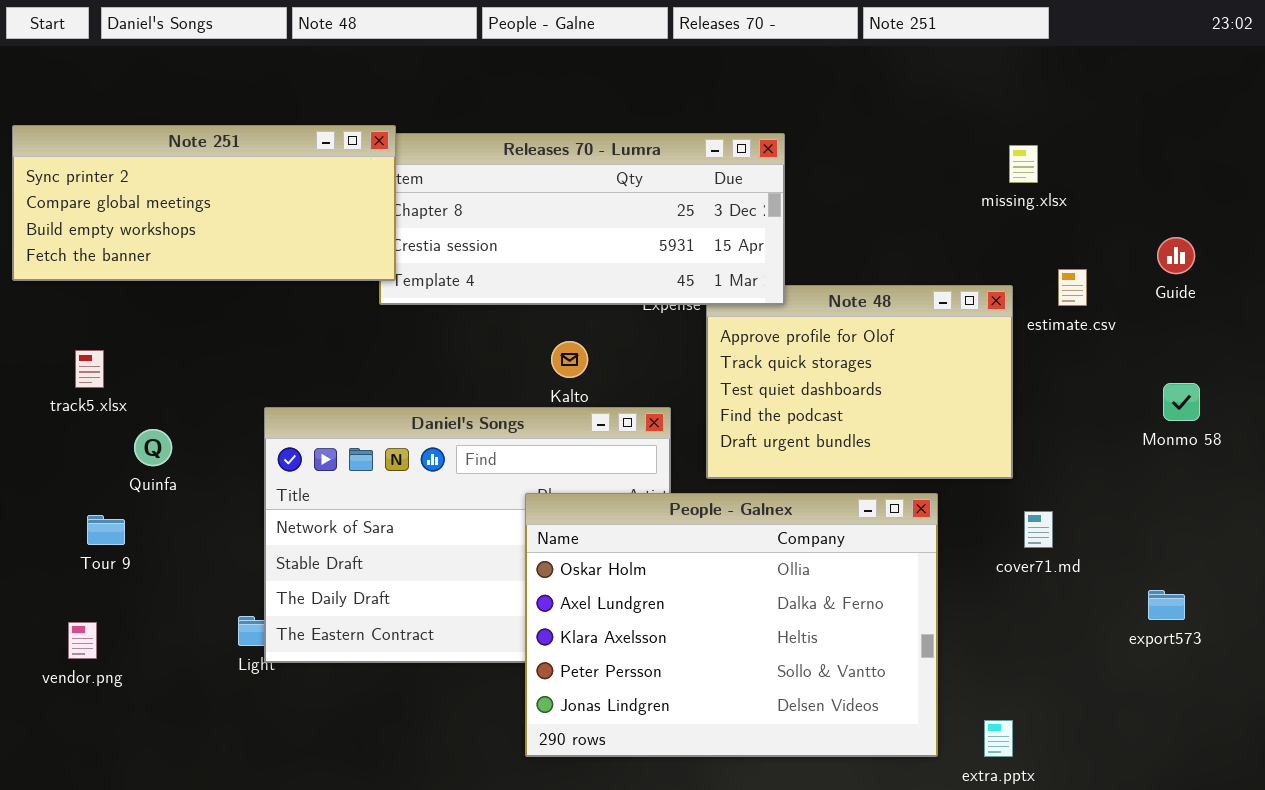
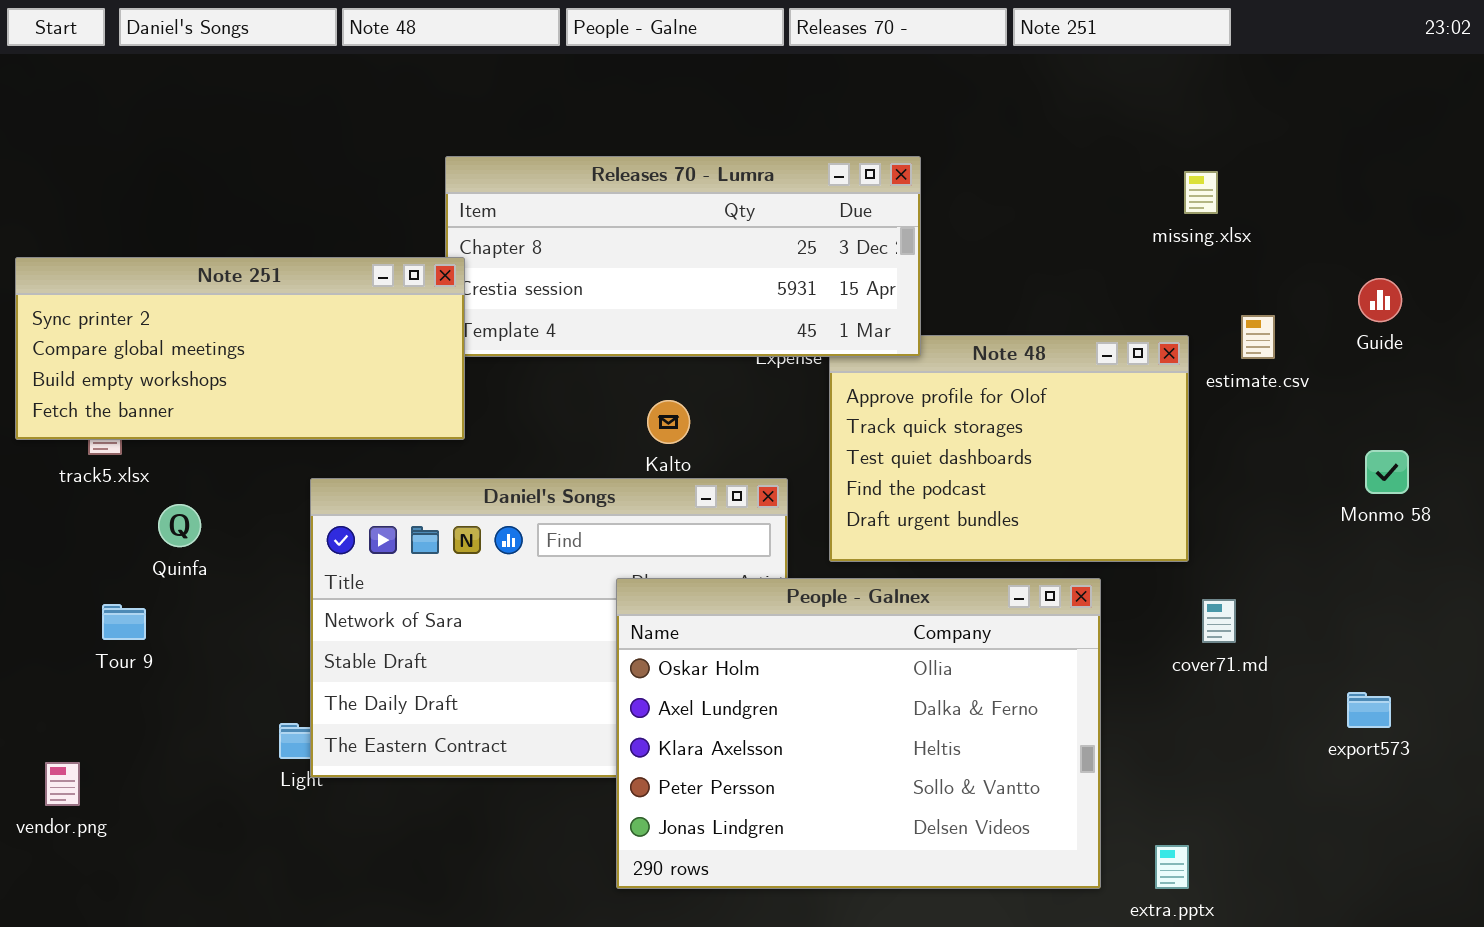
Note 251: [12,125,396,281] -> [15,257,465,440], moved
vendor.png: [68,622,97,659] -> [45,762,80,806], moved

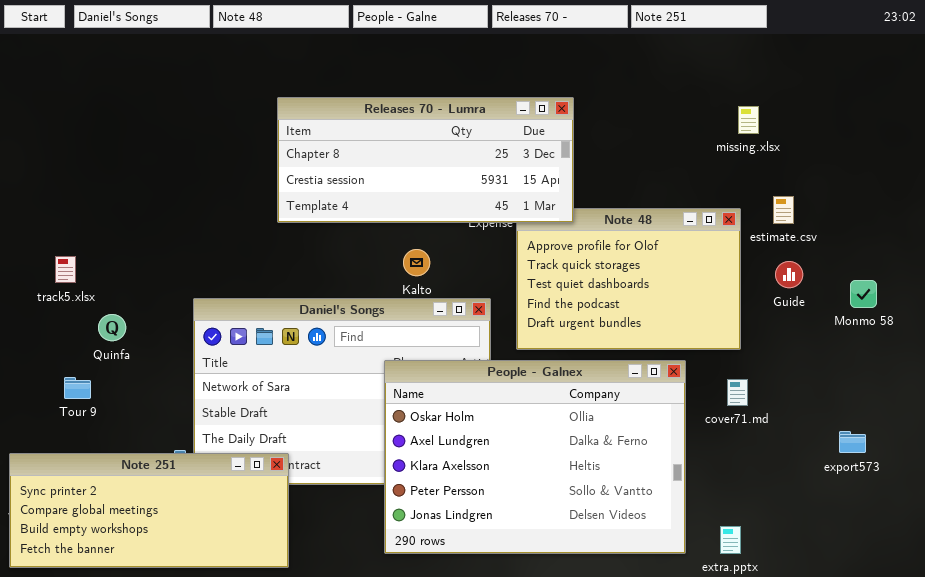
Note 251: [15,257,465,440] -> [9,453,289,568], moved
Guide: [1358,278,1402,322] -> [775,261,803,288], moved
cover71.md: [1202,599,1236,643] -> [727,379,748,406], moved

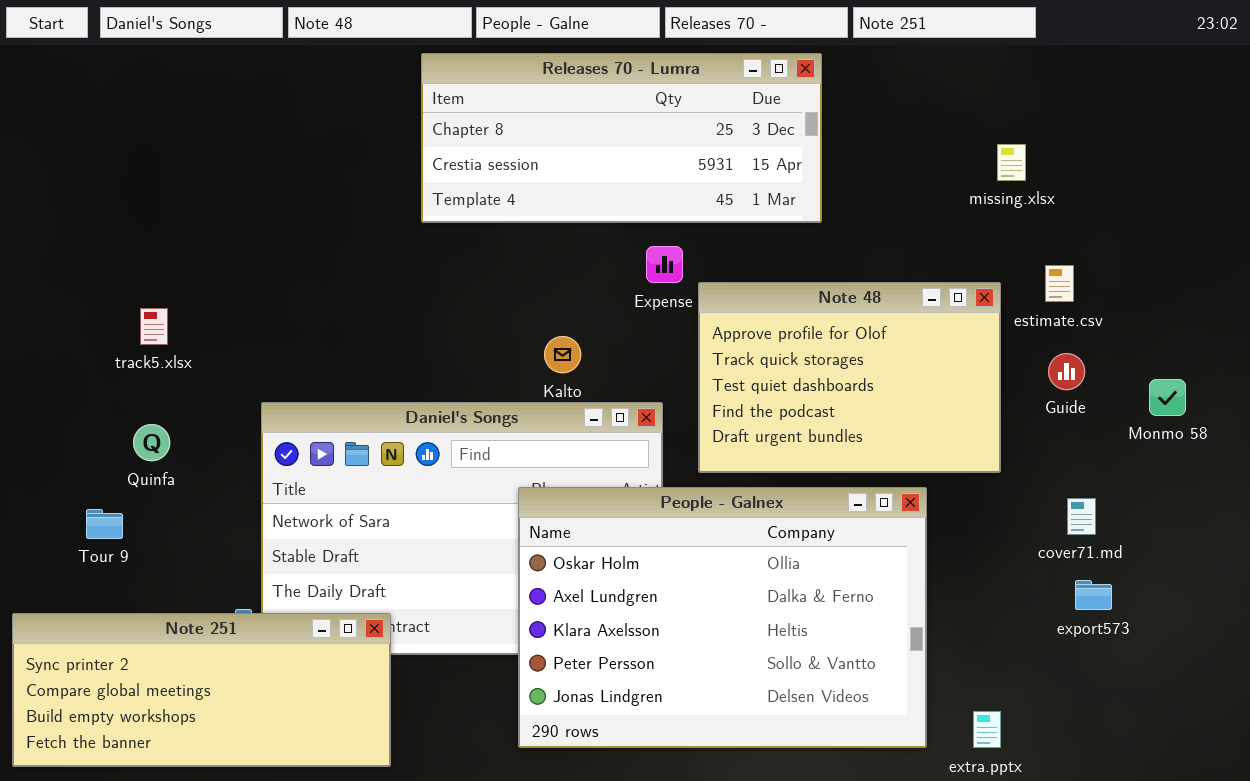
Releases 70 - Lumra: [277,97,574,223] -> [421,53,822,223], moved
track5.xlsx: [55,256,76,283] -> [140,308,168,345], moved
cover71.md: [727,379,748,406] -> [1067,498,1096,535], moved
export573: [839,431,866,453] -> [1075,580,1112,610], moved

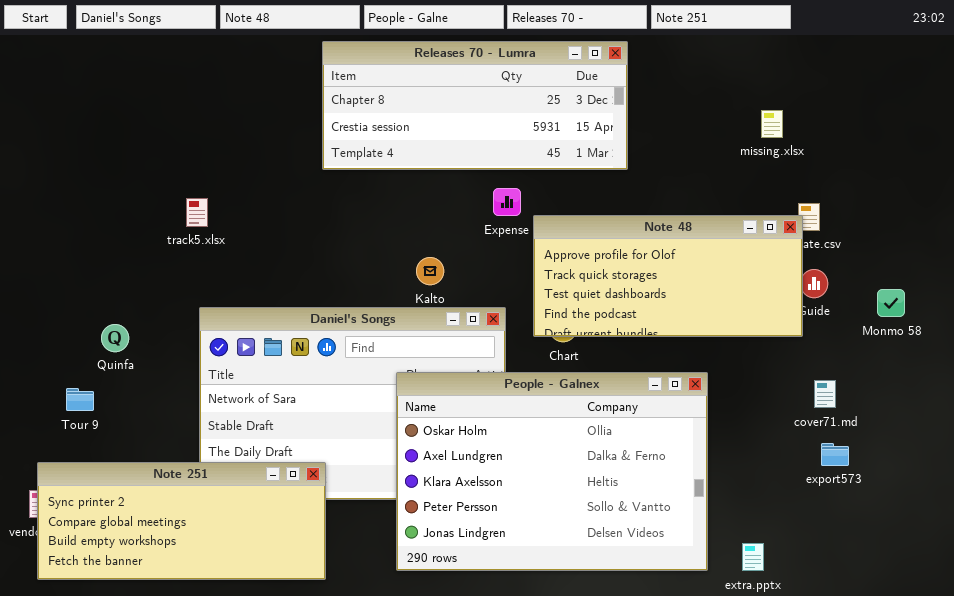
Note 48: [698,282,1001,473] -> [533,215,803,337], resized
track5.xlsx: [140,308,168,345] -> [186,198,208,227], moved
Note 251: [12,613,391,767] -> [37,462,326,580], moved

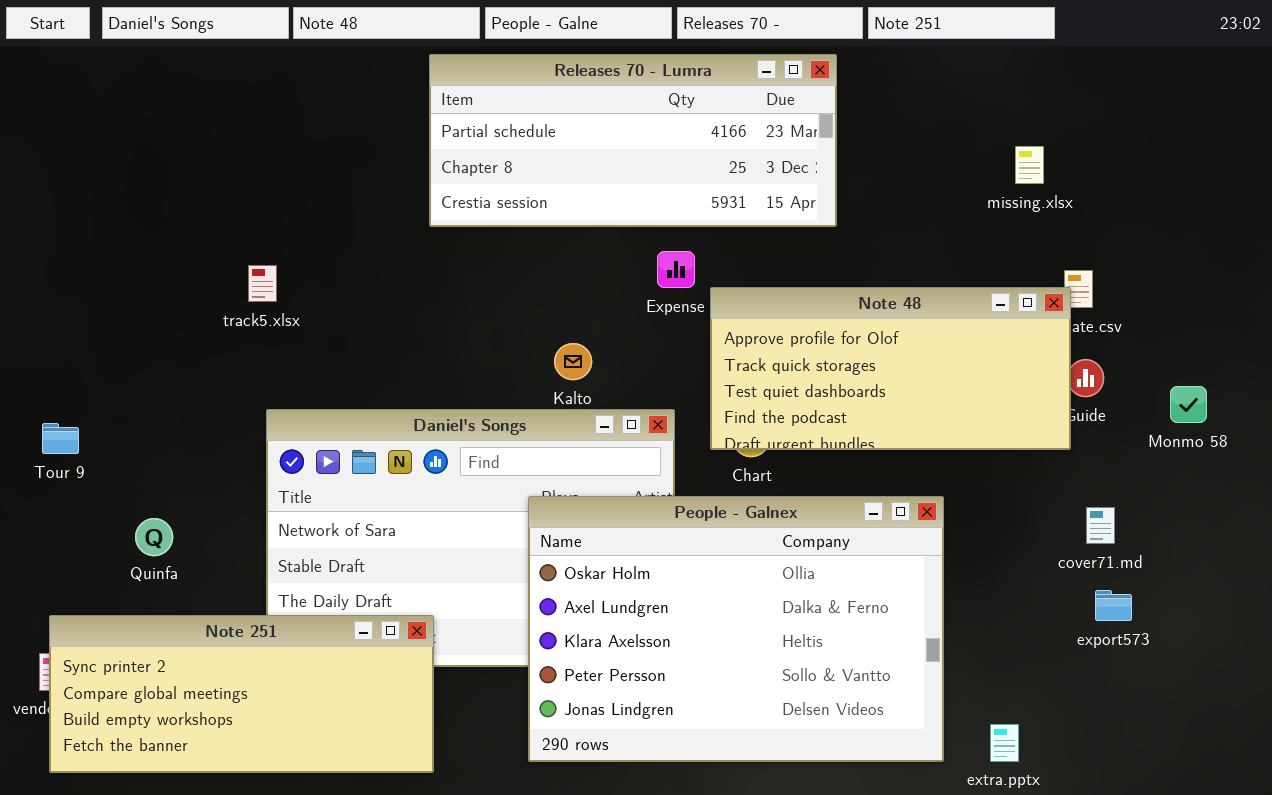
Releases 70 - Lumra: [322,41,628,170] -> [429,54,837,227], scrolled up 1 row
Quinfa: [101,324,129,352] -> [135,518,173,556], moved
Tour 9: [66,388,94,411] -> [42,423,79,454], moved

